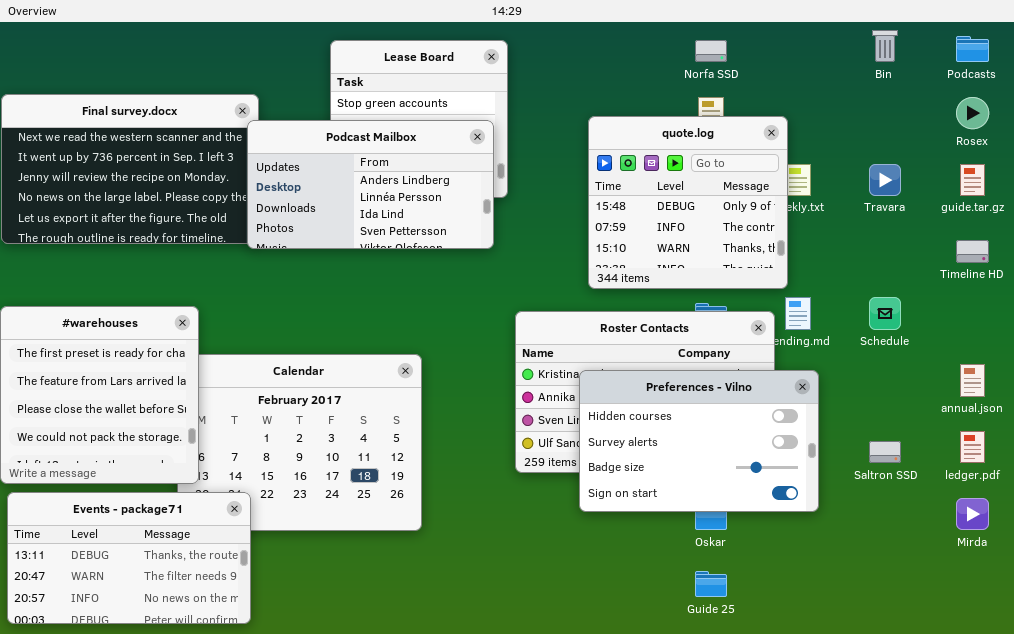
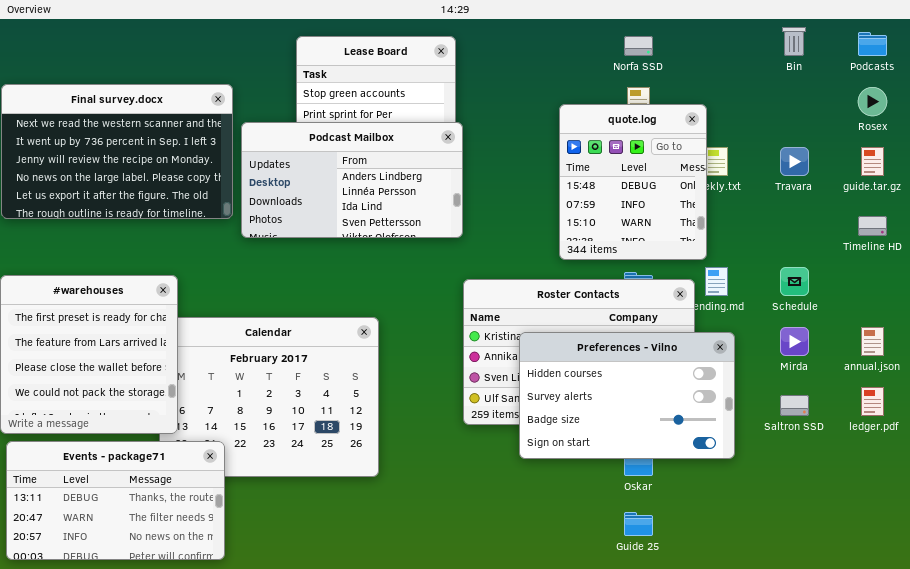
quote.log: [588,116,788,289] -> [559,104,707,260], resized
Podcast Mailbox: [247,120,494,249] -> [241,122,463,238], moved
Mirda: [956,498,989,530] -> [780,327,809,356], moved

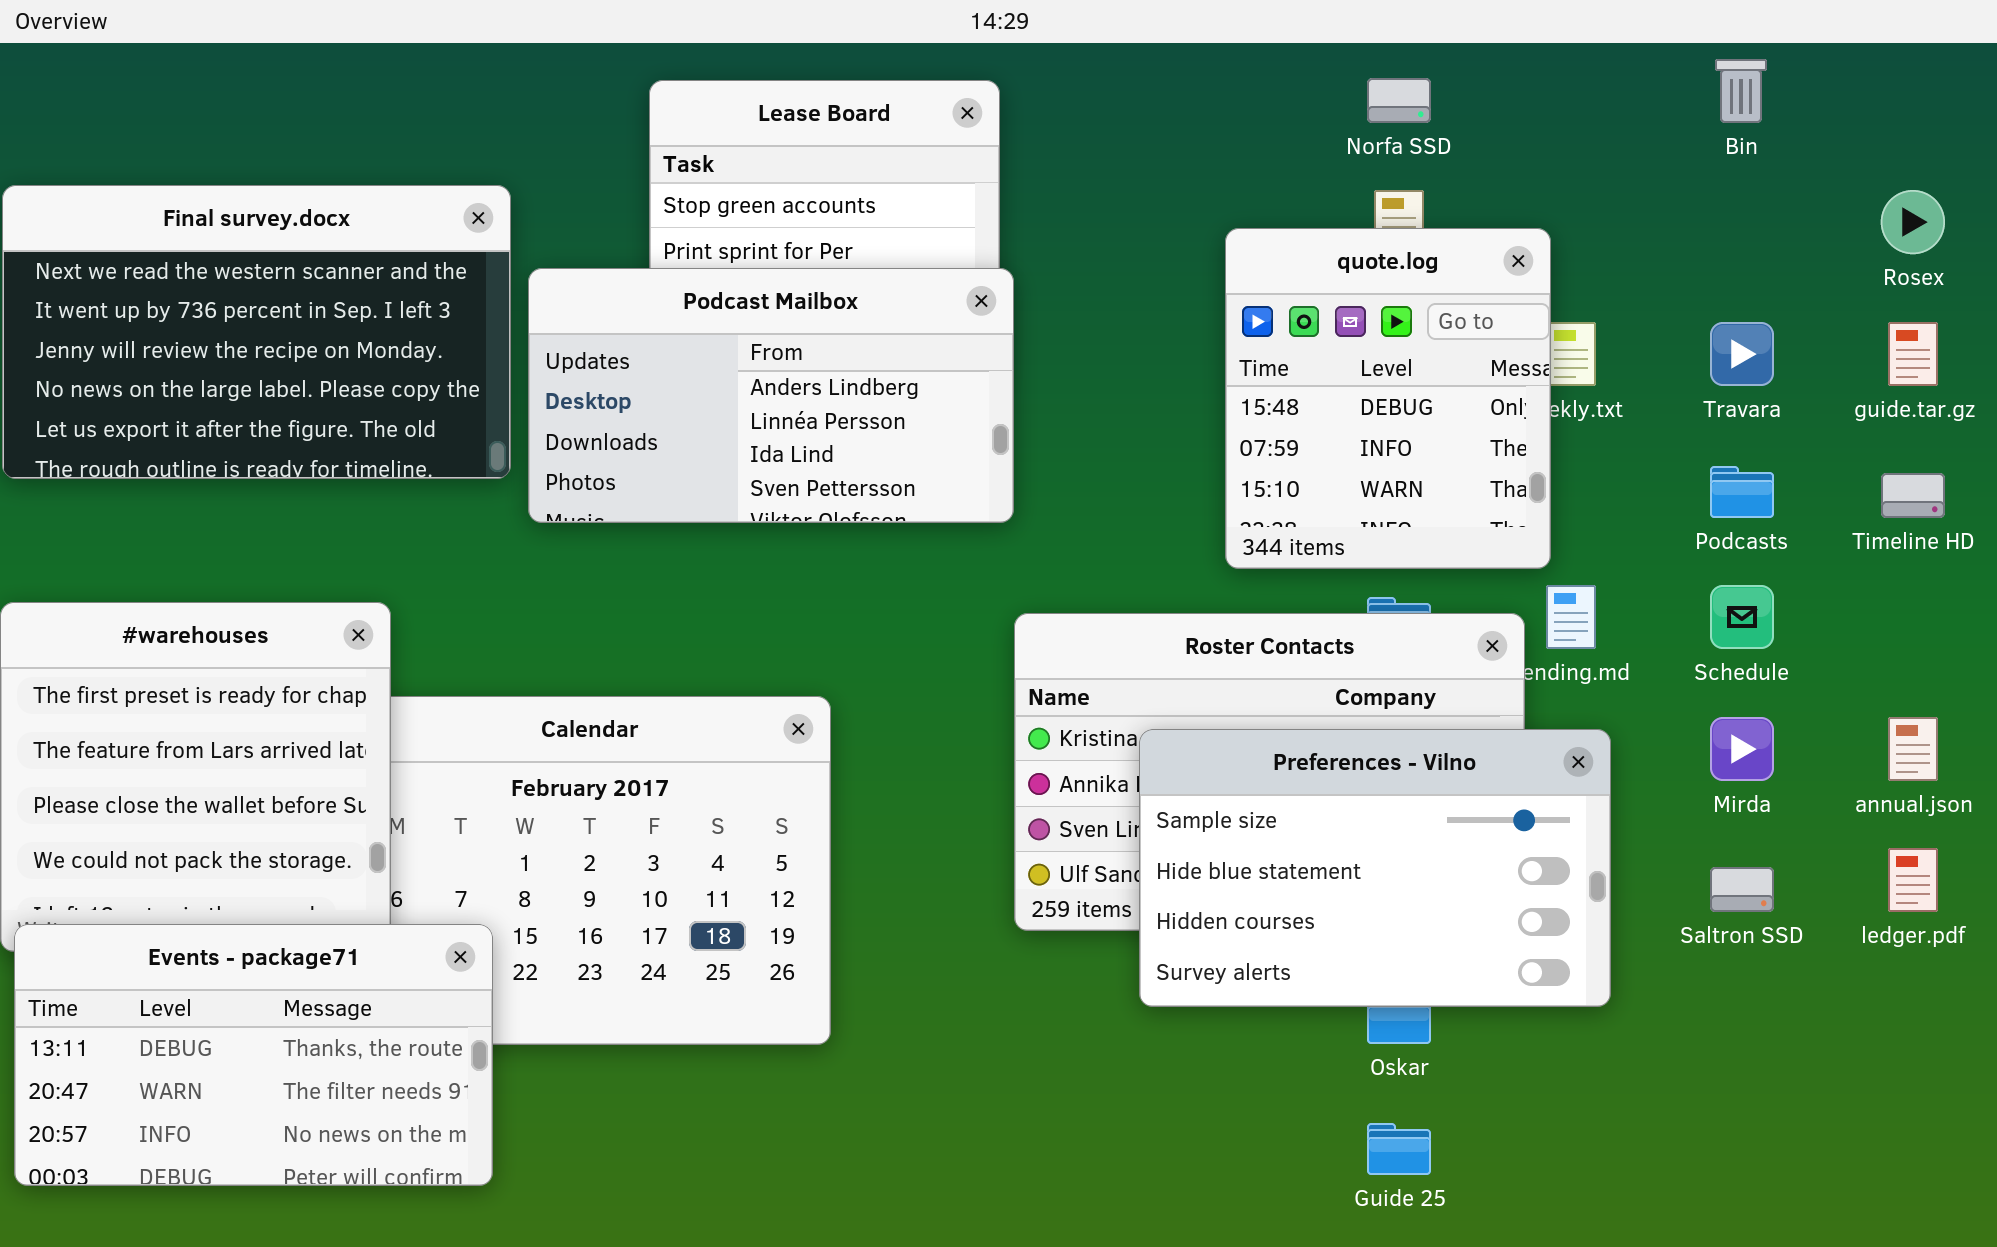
Podcasts: [858,32,887,56] -> [1710,466,1774,518], moved
Preferences - Vilno: [519,332,735,459] -> [1139,729,1611,1007], scrolled up 2 rows
Events - package71: [6,441,225,560] -> [14,924,493,1186], moved

